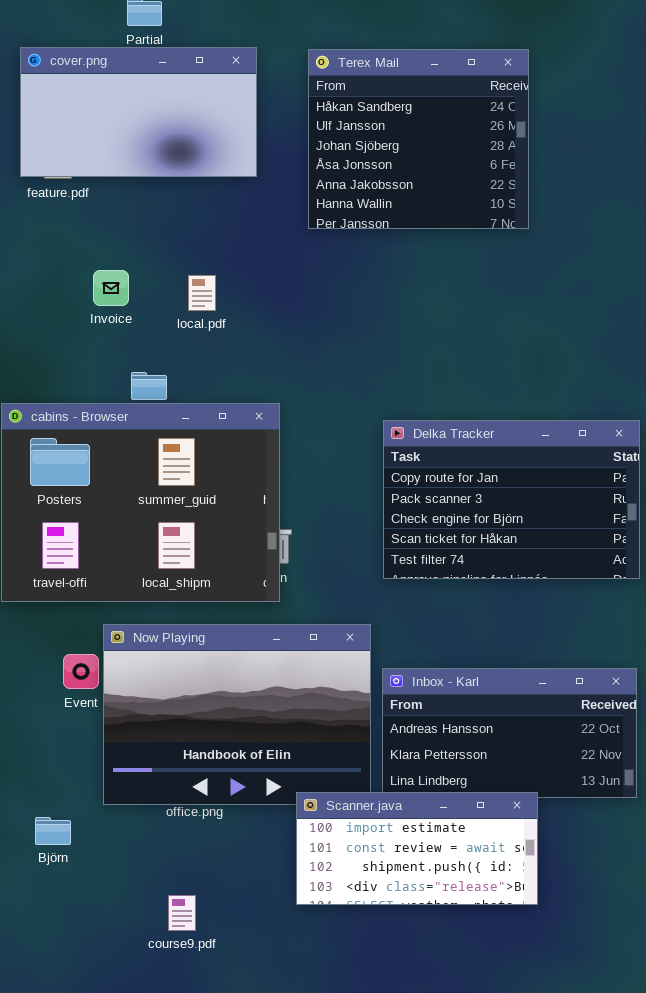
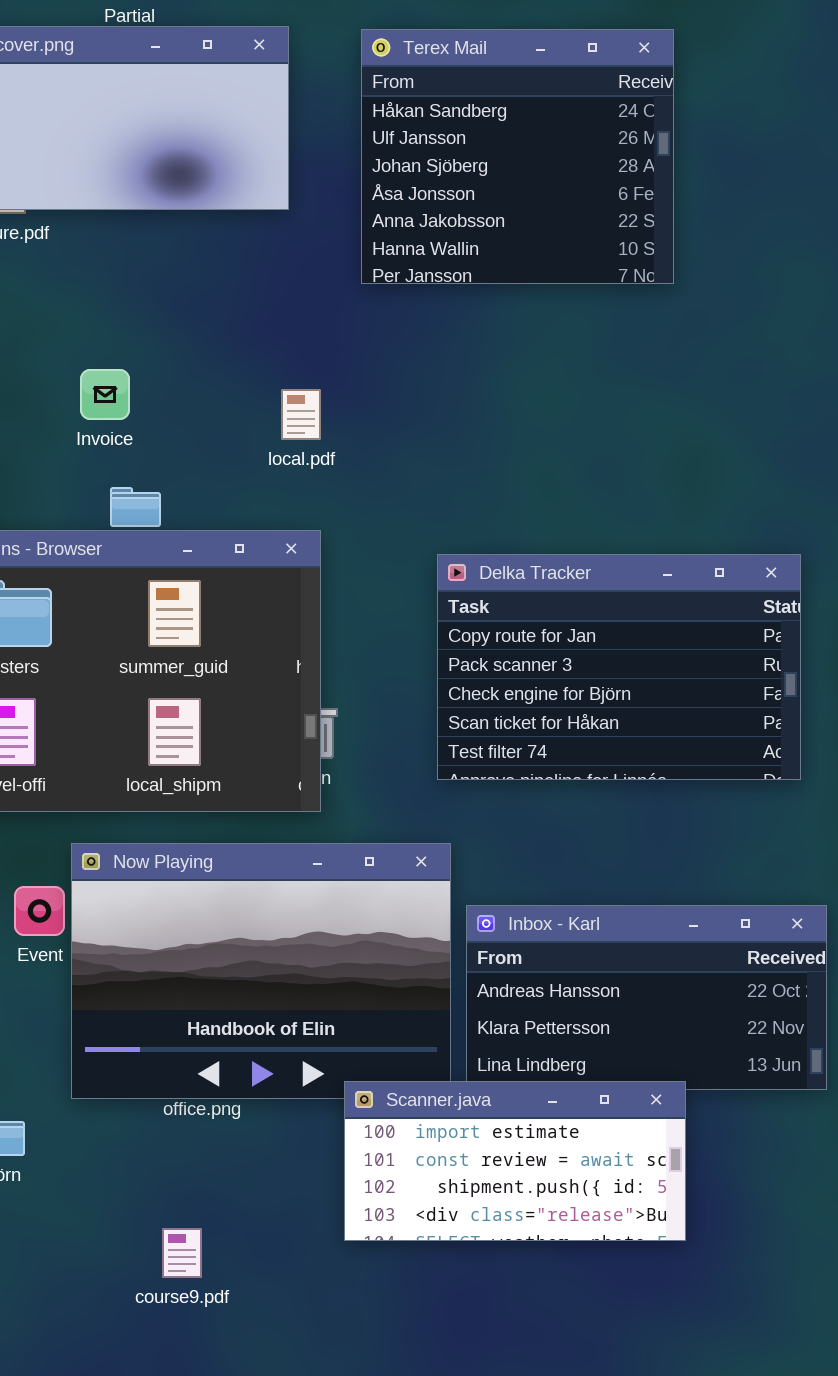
Invoice: [93,270,129,306] -> [80,369,130,420], moved
local.pdf: [188,275,216,311] -> [281,389,321,440], moved
Delka Tracker: [383,420,640,579] -> [437,554,801,780], moved

